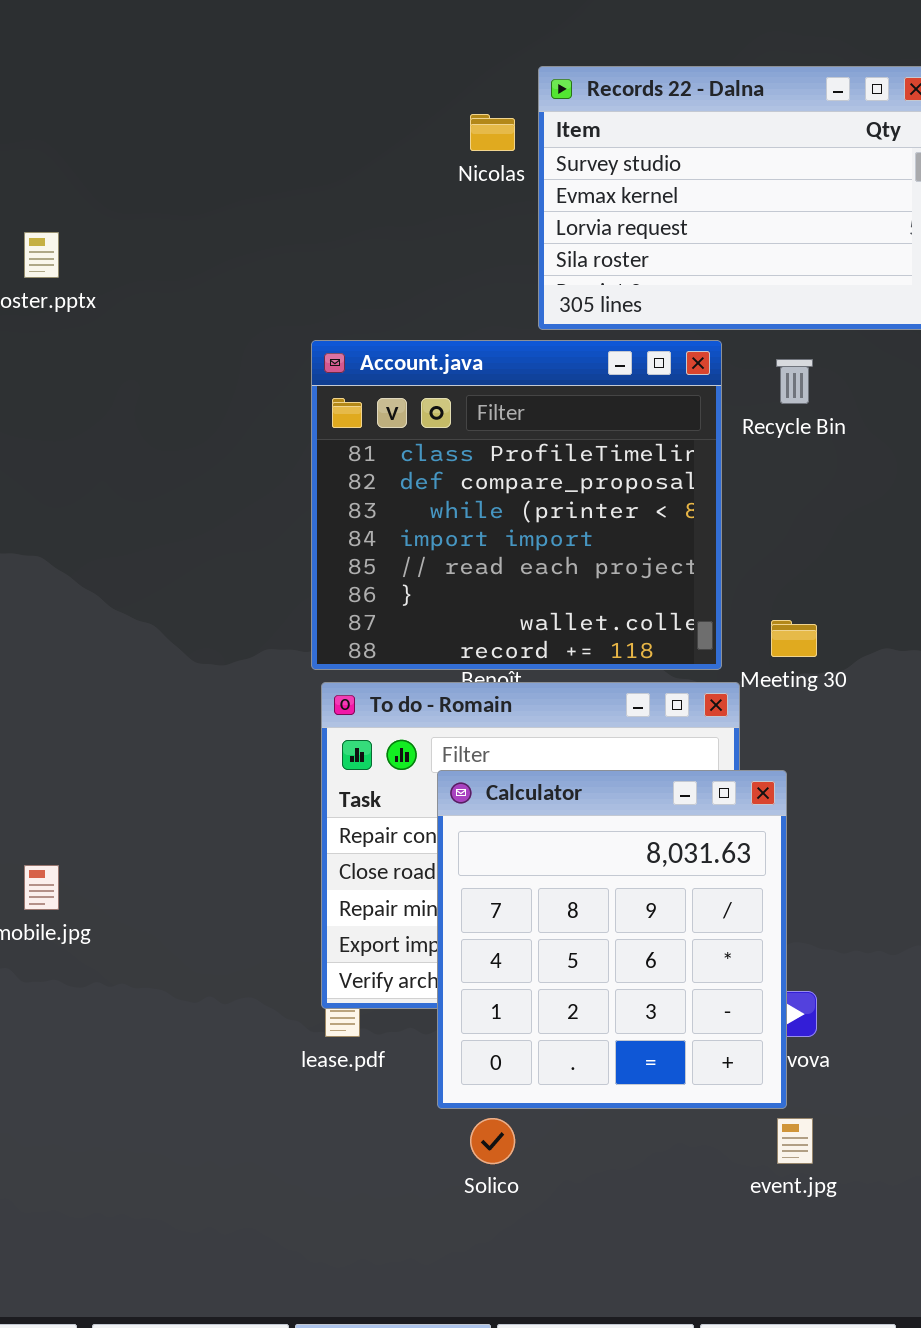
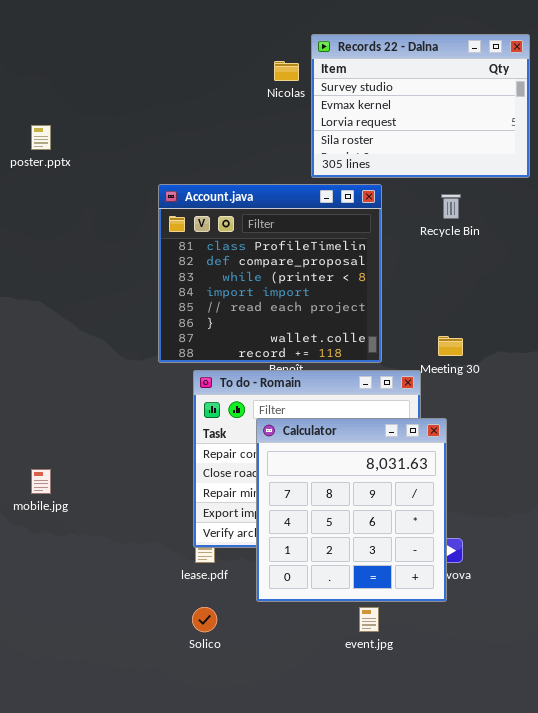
Account.java: [311,340,722,670] -> [158,184,382,363], moved
Solico: [470,1118,515,1164] -> [192,607,217,632], moved
event.jpg: [777,1118,813,1164] -> [359,607,379,632], moved

